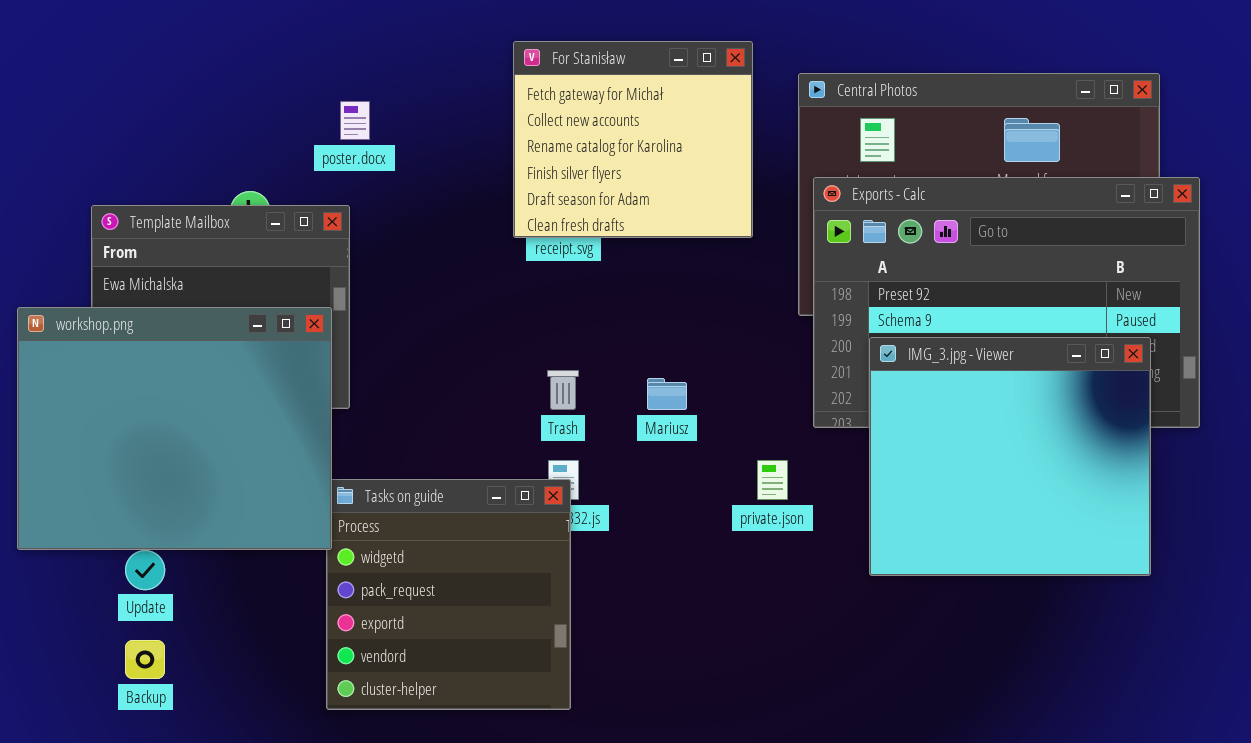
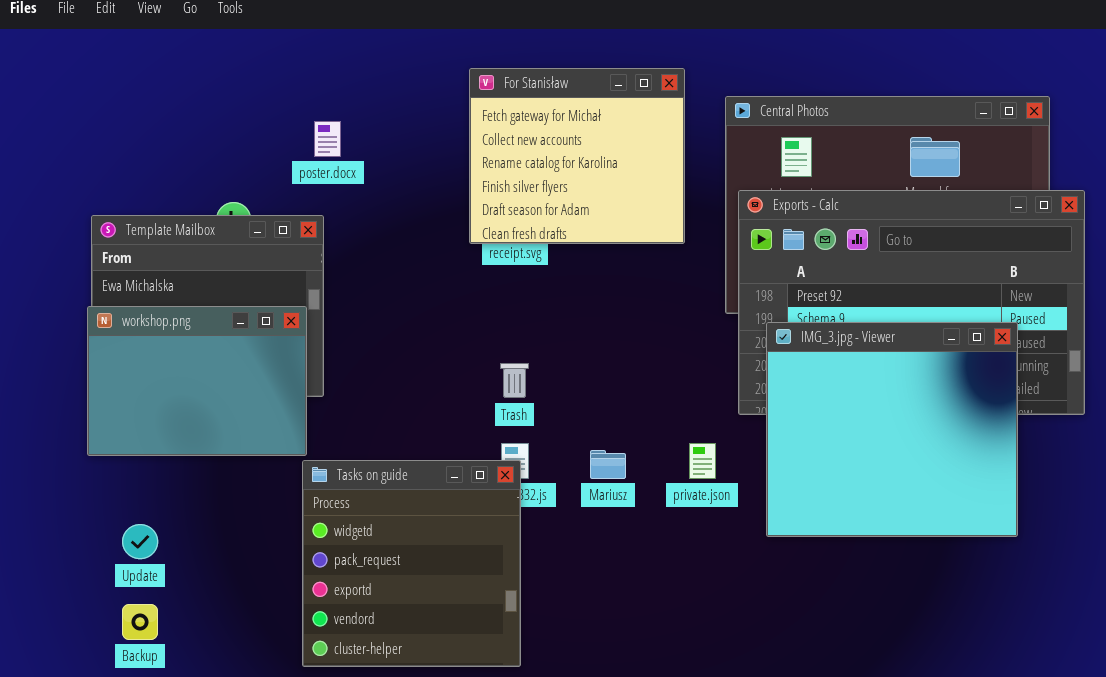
workshop.png: [17,307,332,550] -> [87,306,307,456], resized
IMG_3.jpg - Viewer: [869,337,1151,576] -> [766,322,1018,537], moved
Mariusz: [647,378,687,410] -> [590,450,626,479], moved

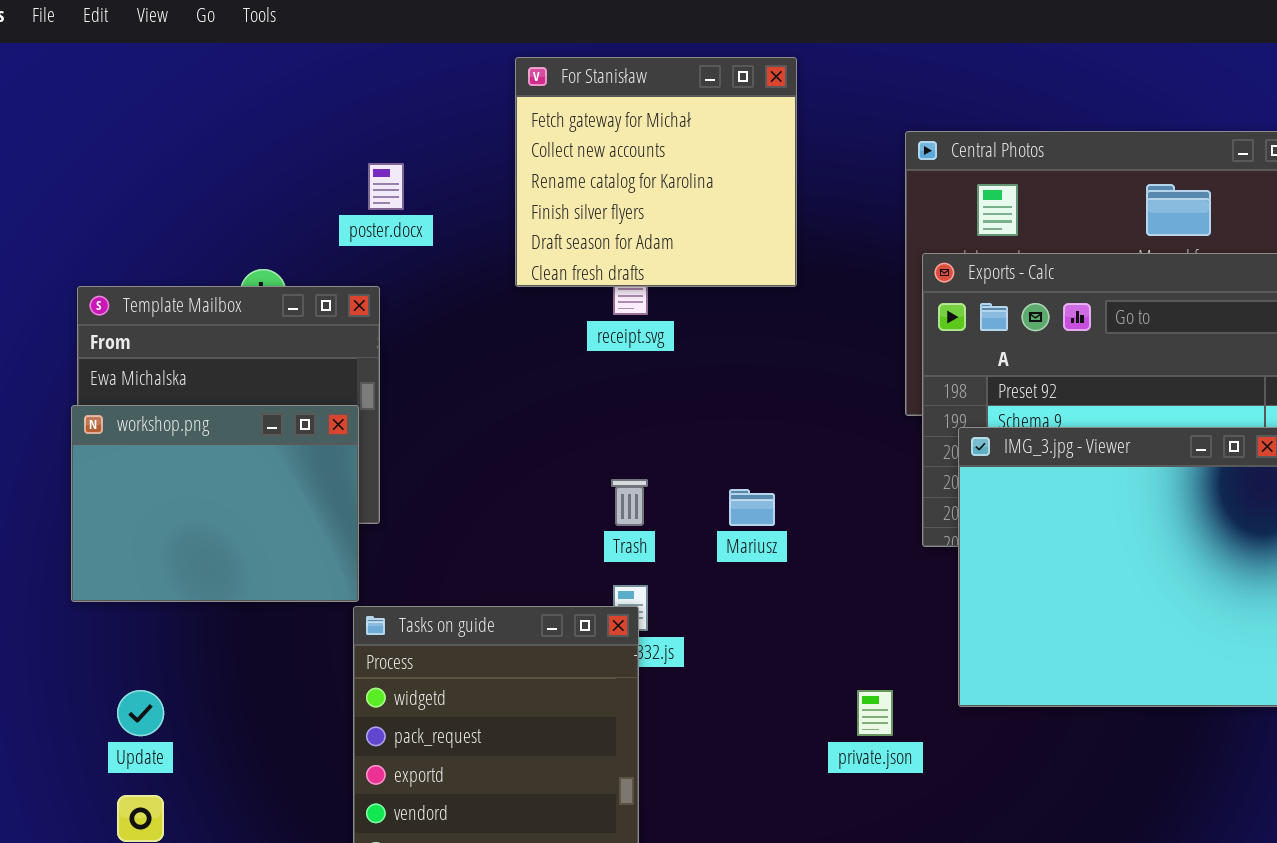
For Stanisław: [469,68,685,244] -> [515,57,797,287], moved
private.json: [689,443,716,479] -> [857,690,893,736], moved
Mariusz: [590,450,626,479] -> [729,489,775,526], moved

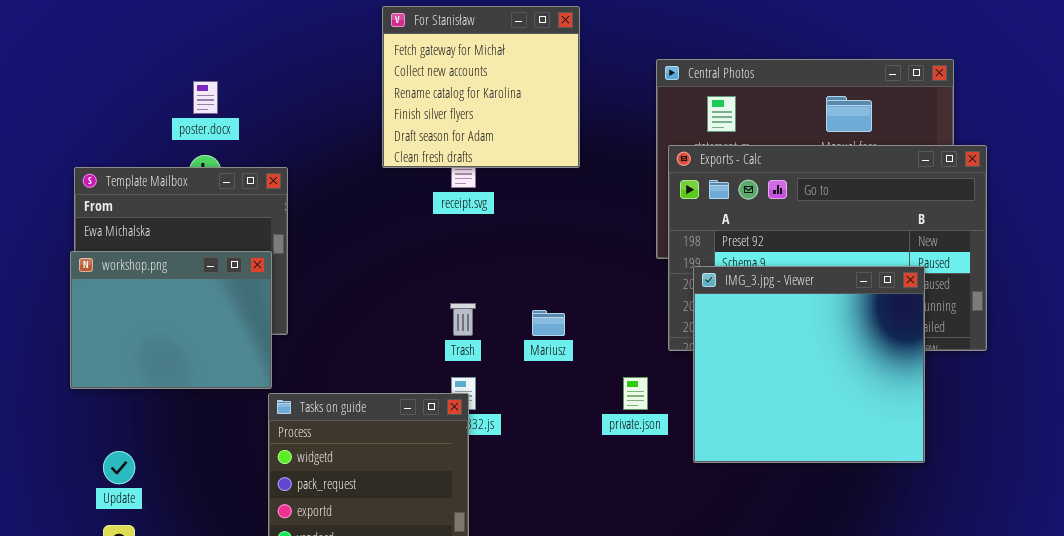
poster.docx: [368,163,404,210] -> [193,81,218,114], moved
private.json: [857,690,893,736] -> [623,377,648,410], moved

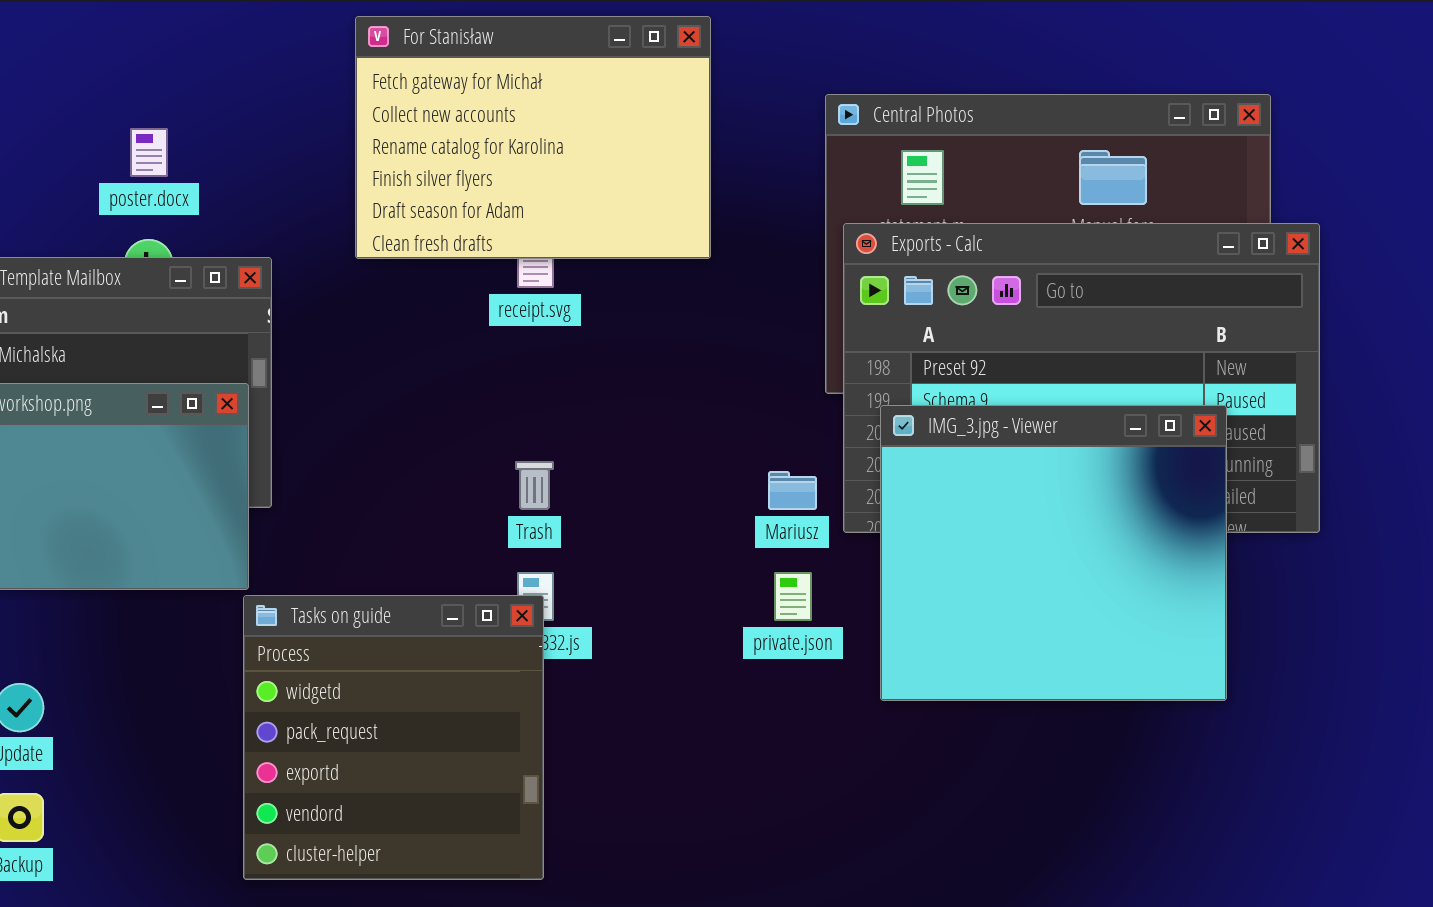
For Stanisław: [382,6,580,168] -> [355,16,711,259], resized
Mariusz: [532,310,565,336] -> [768,471,817,510], moved

